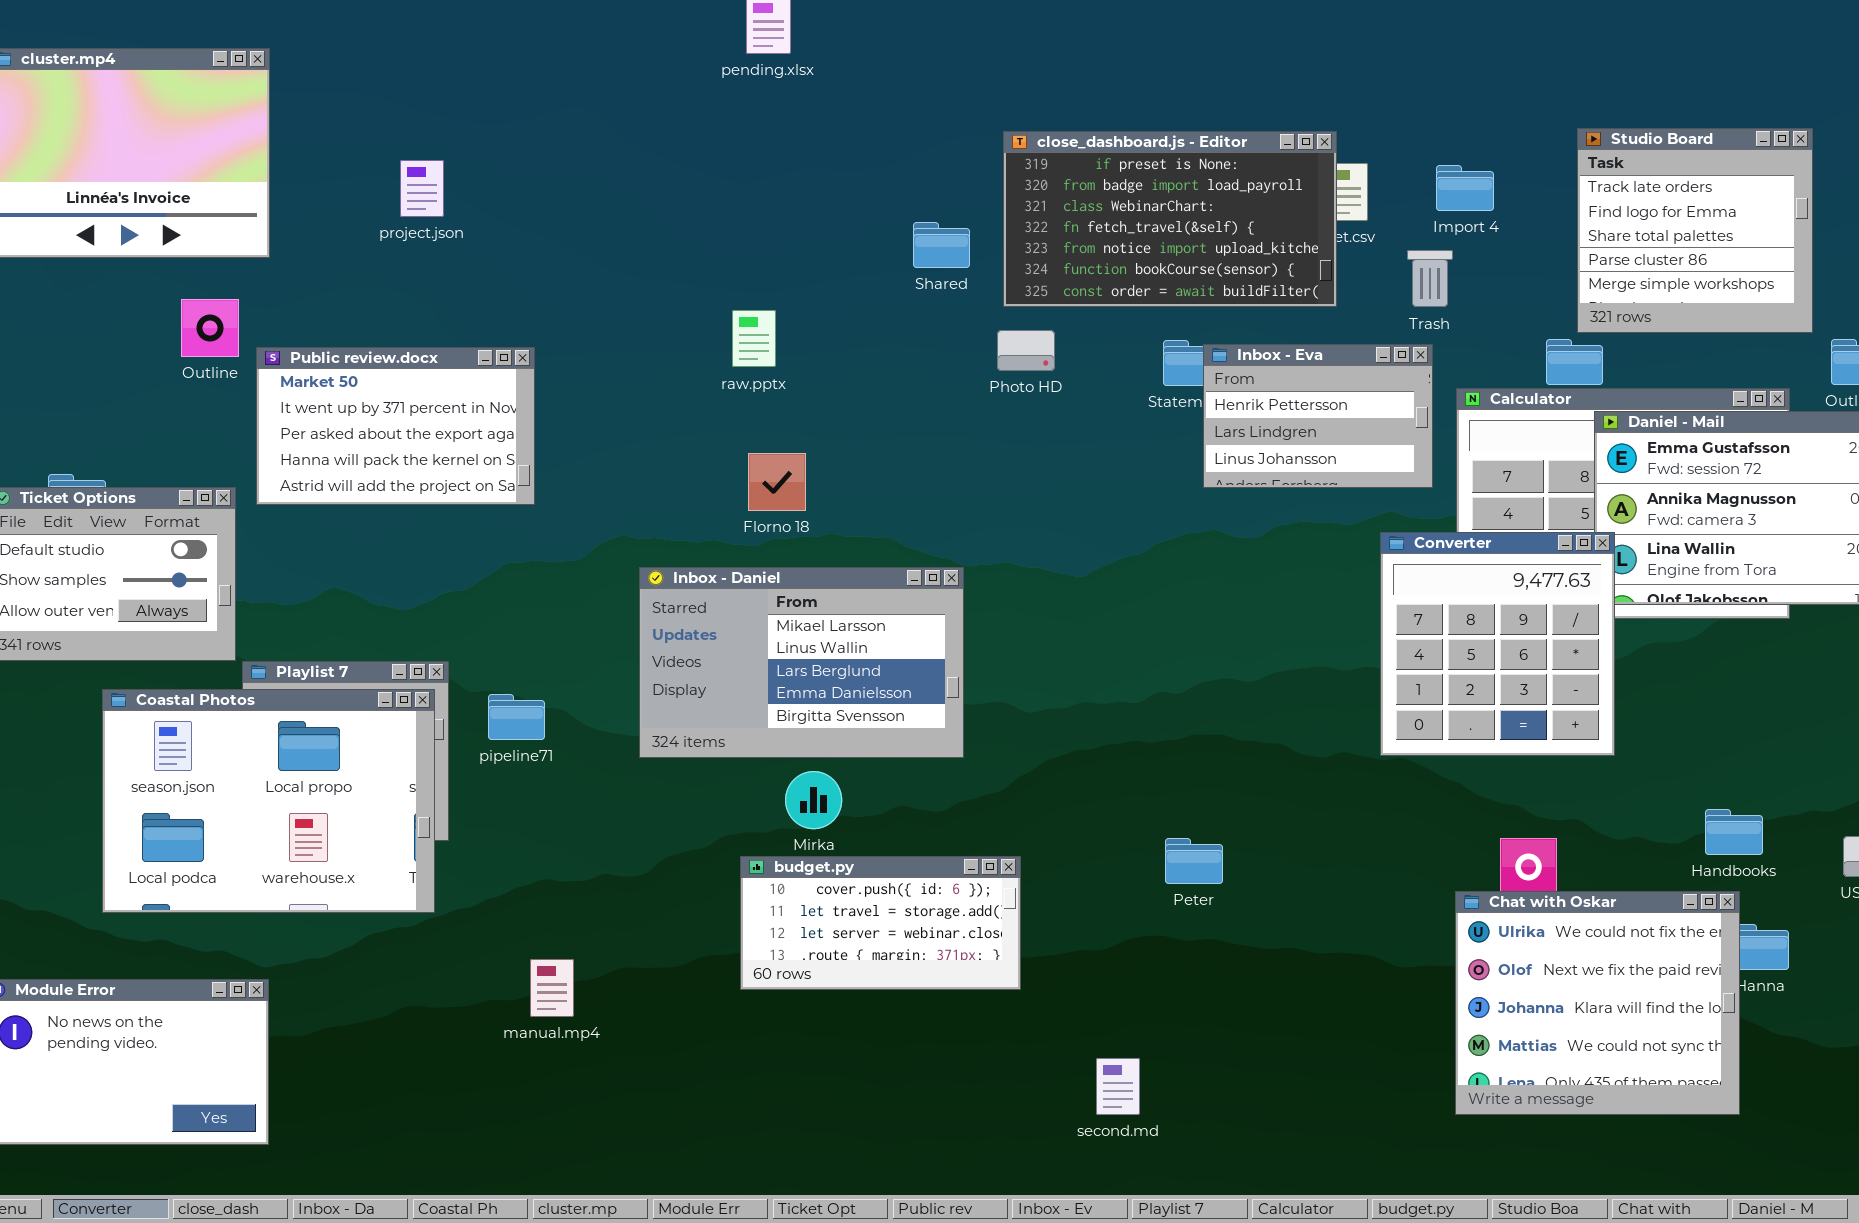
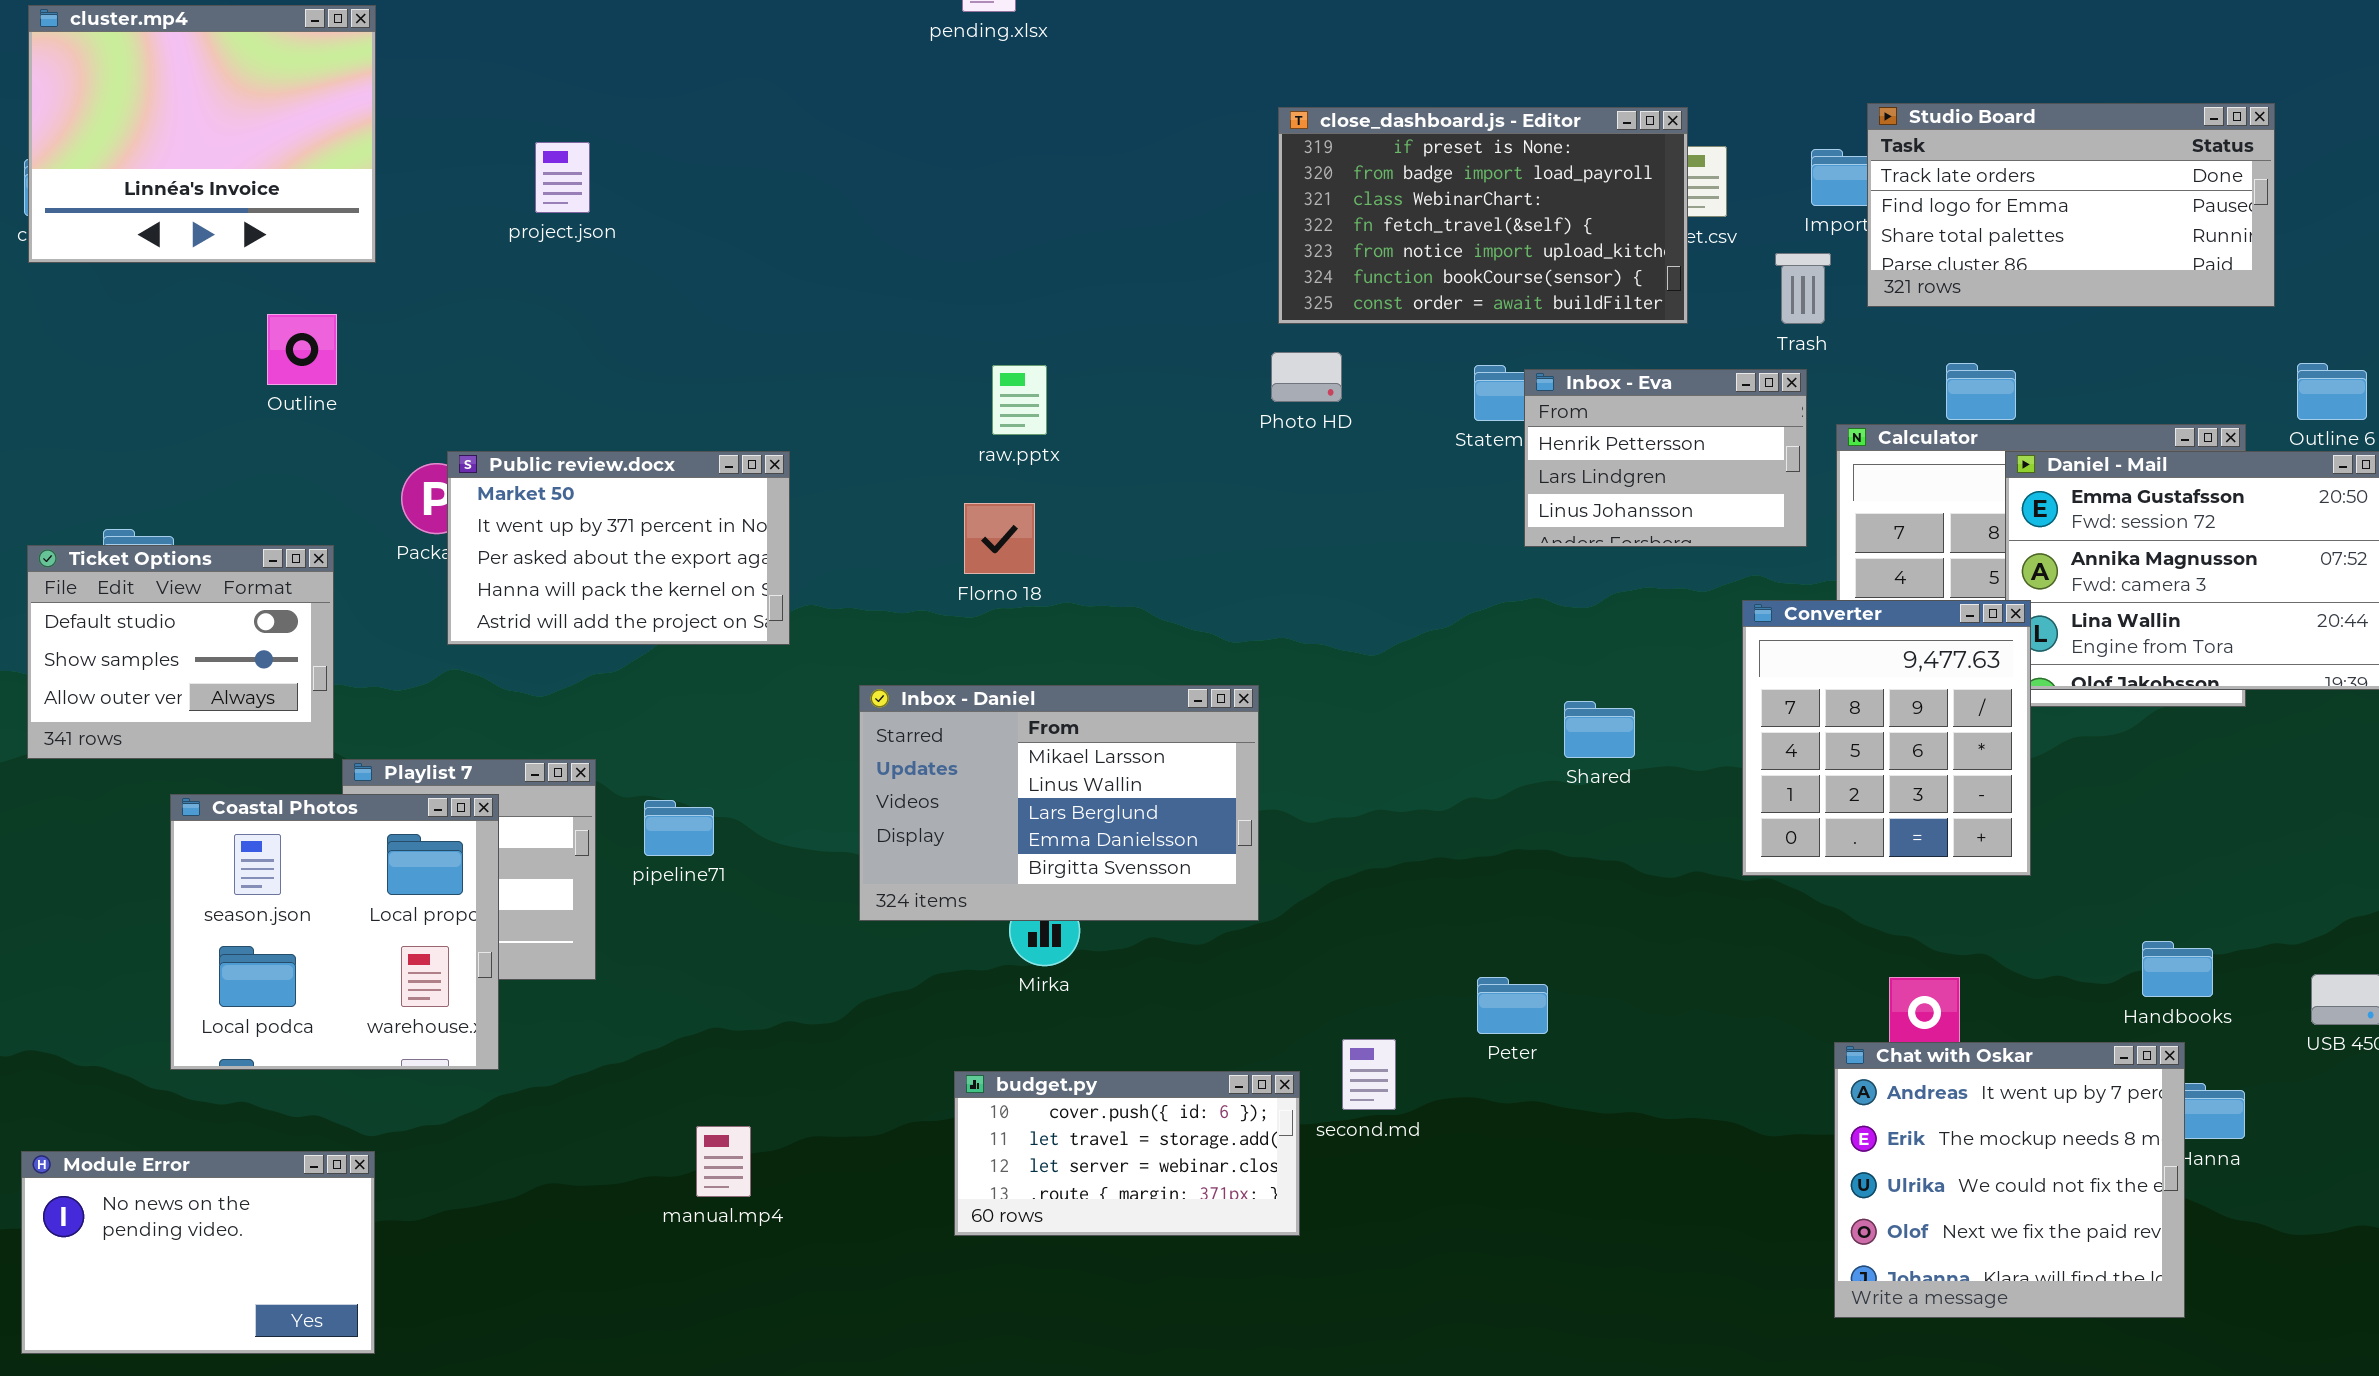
Studio Board: [1577,128,1813,333] -> [1867,103,2275,307], resized
Shared: [913,222,970,268] -> [1564,701,1635,758], moved
raw.pptx: [732,310,776,367] -> [992,365,1047,435], moved
Public review.docx: [256,347,535,505] -> [447,451,790,645], moved
Inbox - Daniel: [639,567,964,758] -> [859,685,1259,921], moved
Coastal Photos: [102,689,435,913] -> [170,794,499,1070], resized
budget.py: [740,856,1021,990] -> [954,1071,1300,1236], moved
Chat with Oskar: [1455,891,1740,1115] -> [1834,1042,2185,1318], scrolled up 2 rows
second.md: [1096,1058,1140,1115] -> [1342,1039,1396,1110], moved

